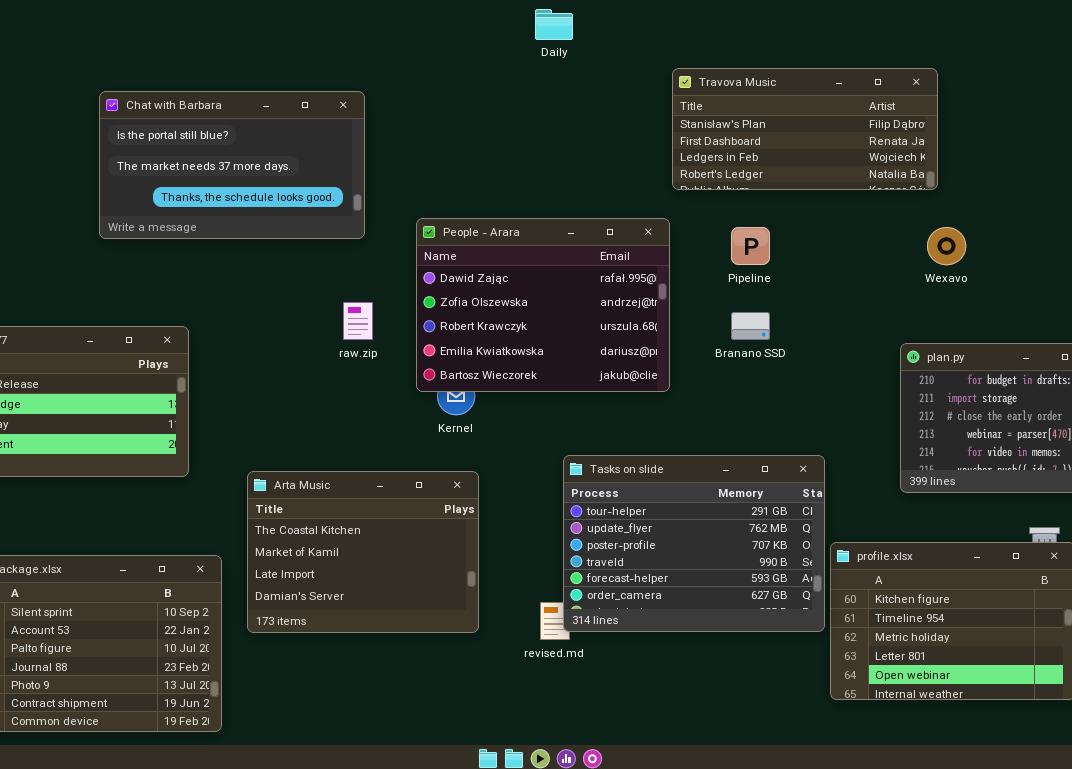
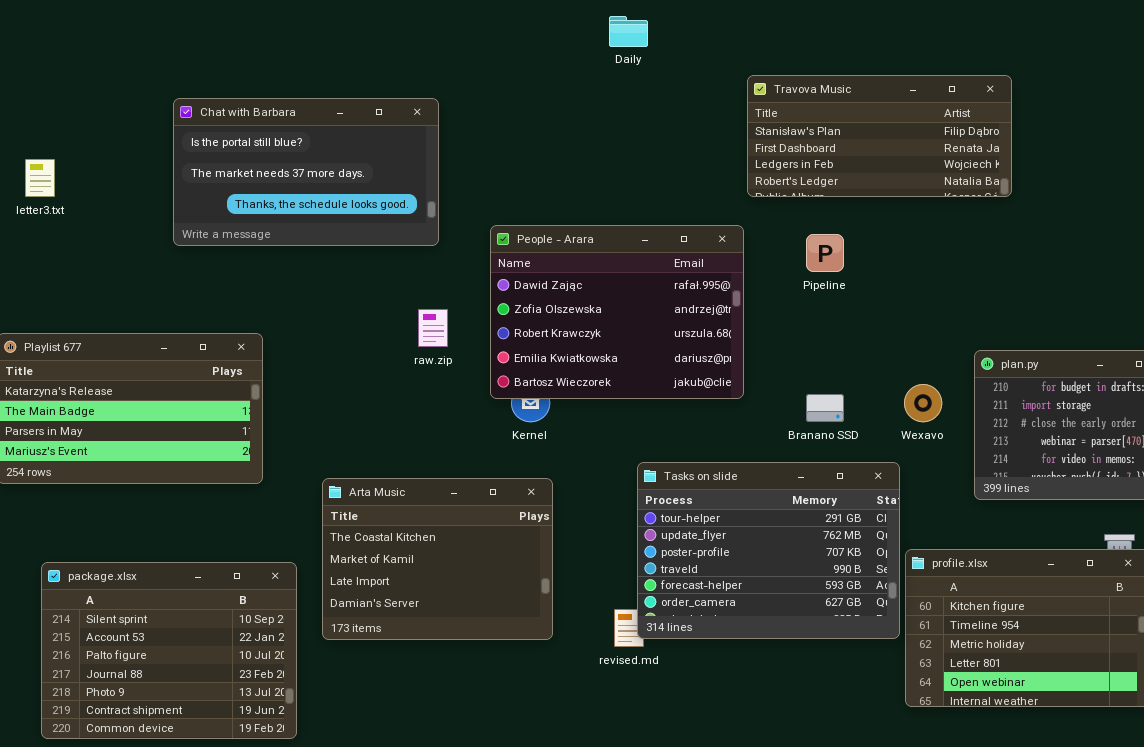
Wexavo: [927,227,966,265] -> [904,384,942,422], moved
Branano SSD: [731,312,770,340] -> [806,394,844,422], moved

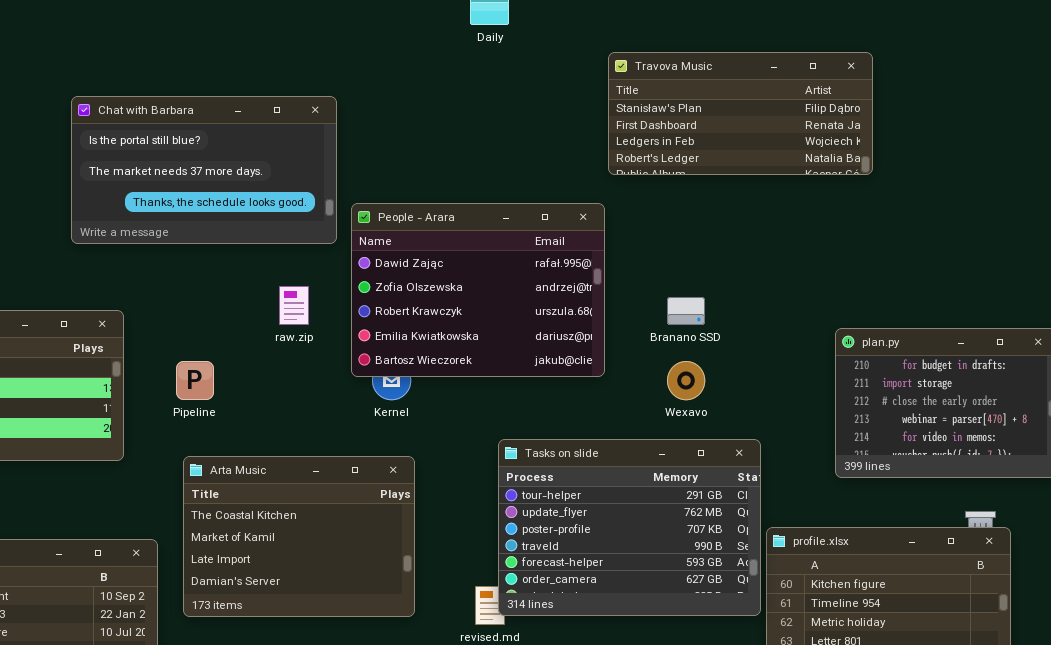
Chat with Barbara: [173,98,439,246] -> [71,96,337,244], moved
Pipeline: [806,234,844,272] -> [176,361,214,400], moved
Wexavo: [904,384,942,422] -> [667,361,705,400], moved
Branano SSD: [806,394,844,422] -> [667,297,705,325], moved

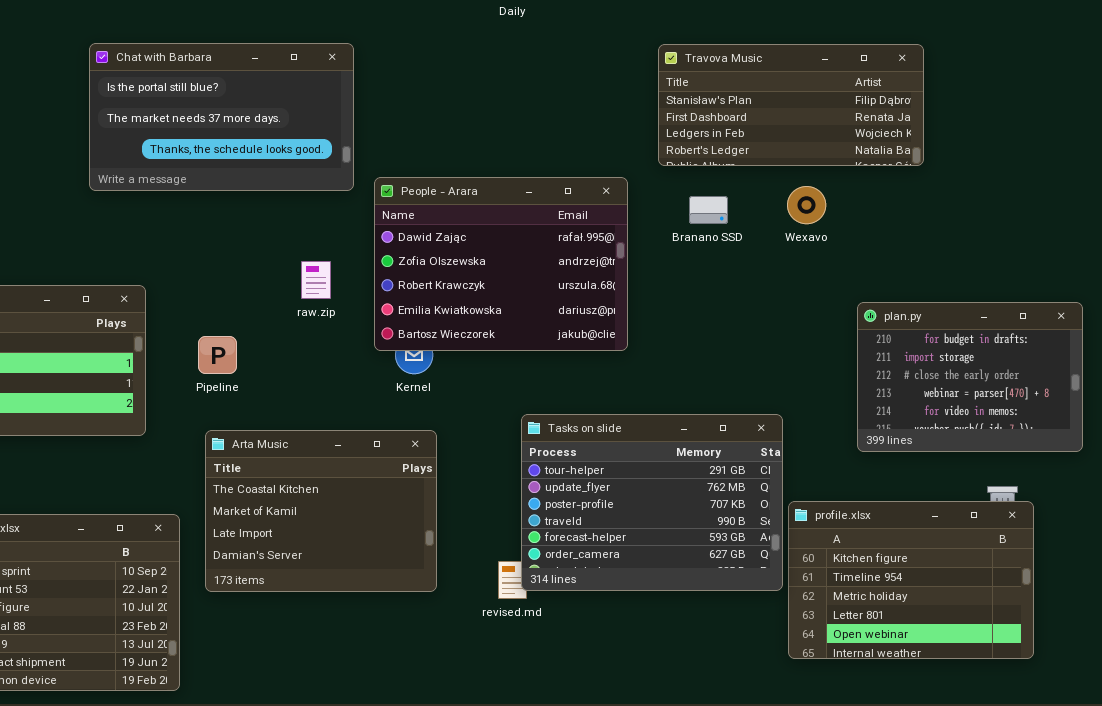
Travova Music: [608,52,873,175] -> [658,44,924,166], moved
Chat with Barbara: [71,96,337,244] -> [89,43,354,191], moved
Branano SSD: [667,297,705,325] -> [689,196,728,224], moved
Wexavo: [667,361,705,400] -> [787,186,826,224], moved

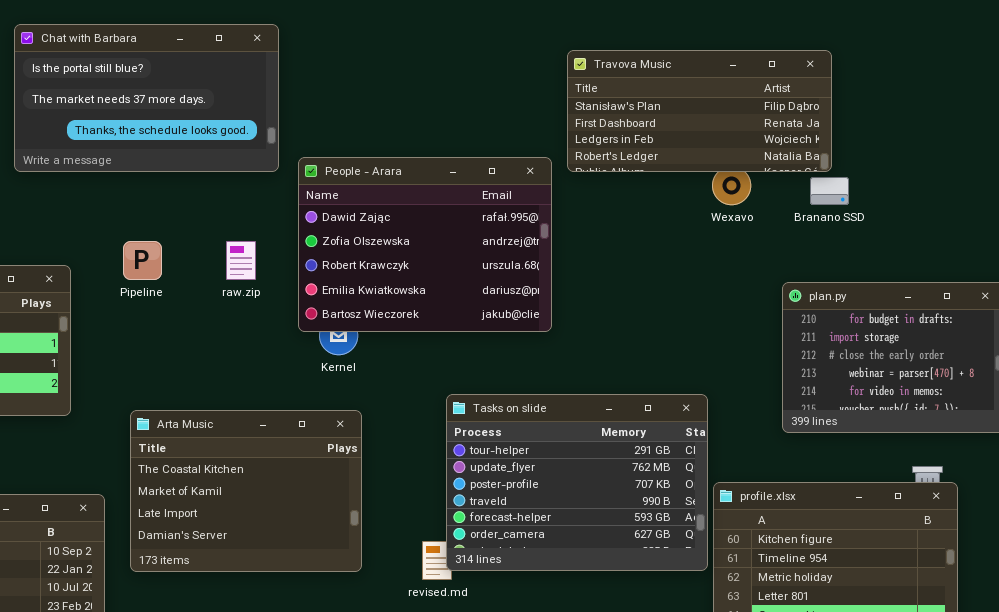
Travova Music: [658,44,924,166] -> [567,50,832,172], moved
Branano SSD: [689,196,728,224] -> [810,177,849,205], moved
Pipeline: [198,336,237,374] -> [123,241,162,280], moved

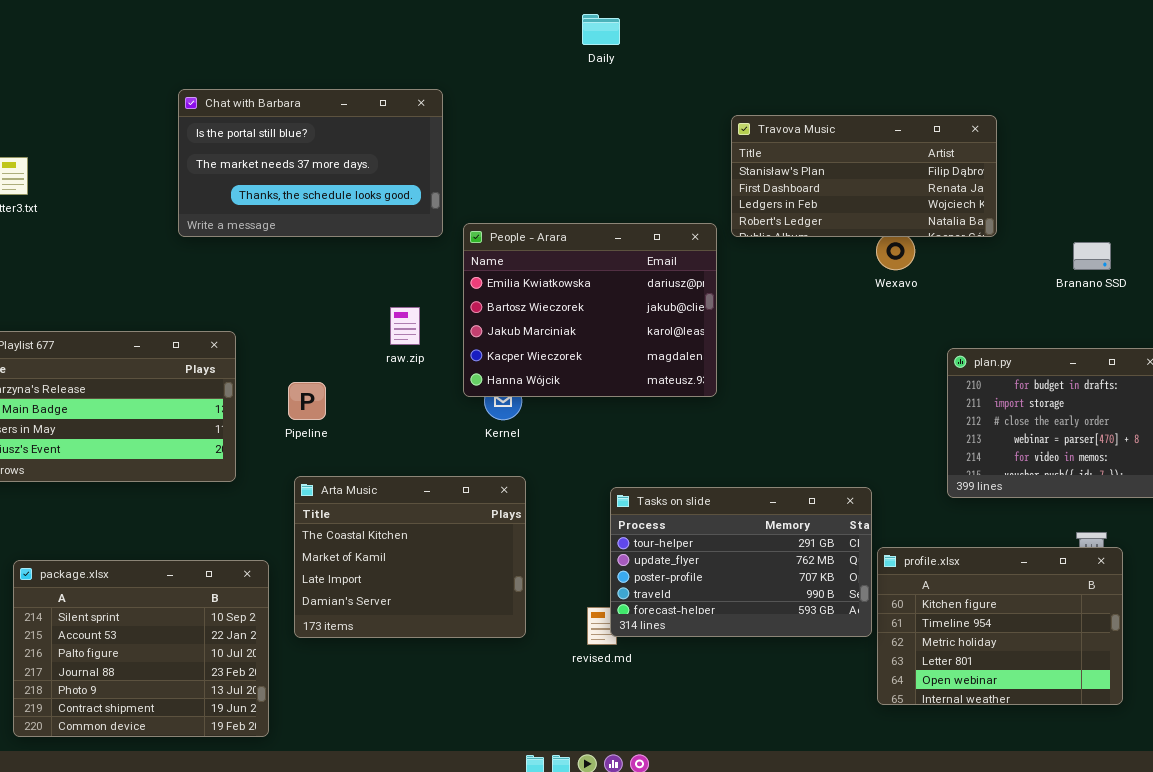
People - Arara: [298,157,552,332] -> [463,223,717,397], scrolled down 3 rows
Branano SSD: [810,177,849,205] -> [1073,242,1111,270], moved
Pipeline: [123,241,162,280] -> [288,382,326,420], moved
Tasks on slide: [446,394,708,571] -> [610,487,872,637], resized

